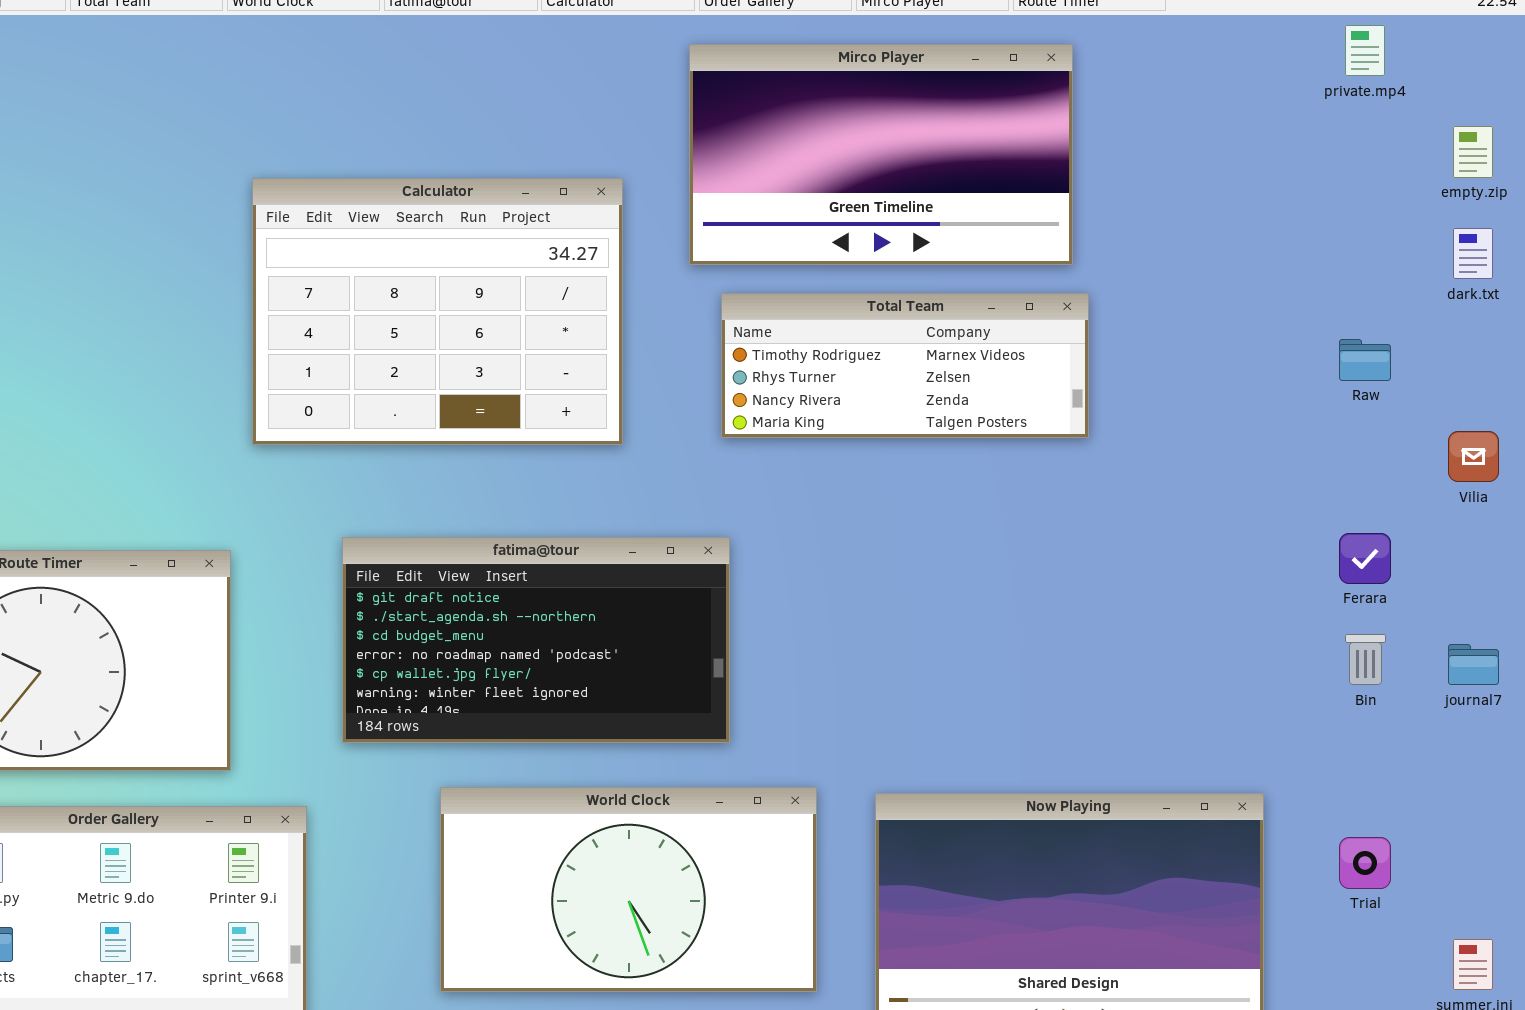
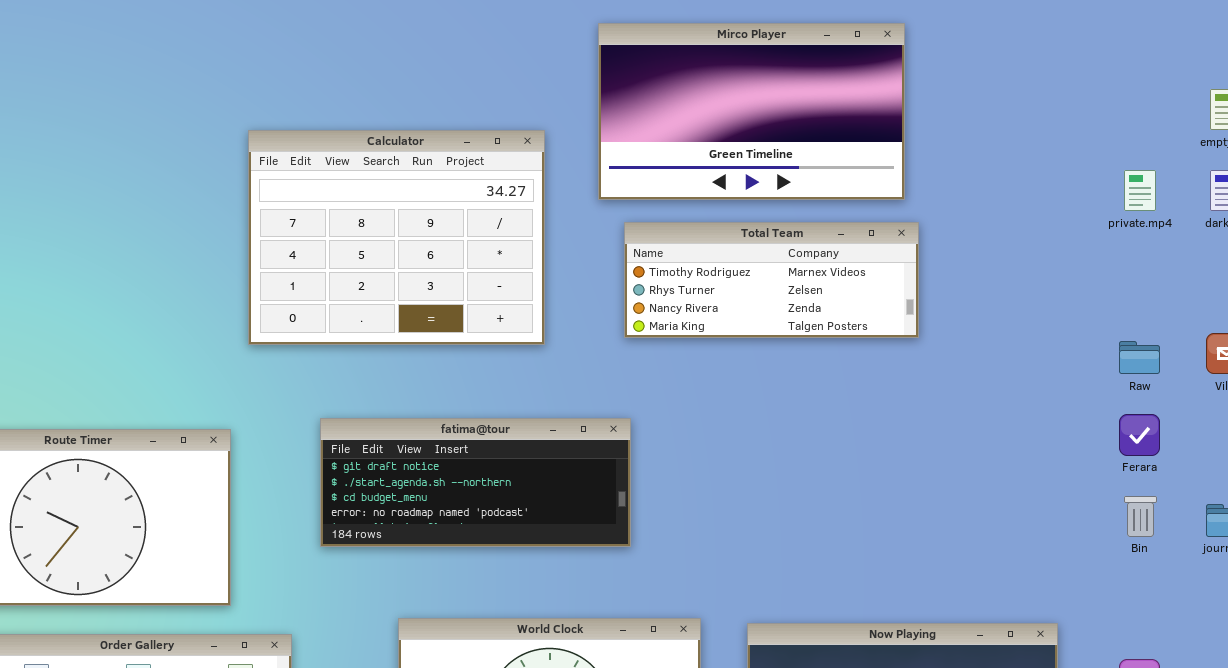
private.mp4: [1345,25,1385,76] -> [1124,170,1156,211], moved
Raw: [1339,339,1391,381] -> [1119,341,1160,374], moved
fatima@tour: [342,537,730,743] -> [320,418,631,547], resized

